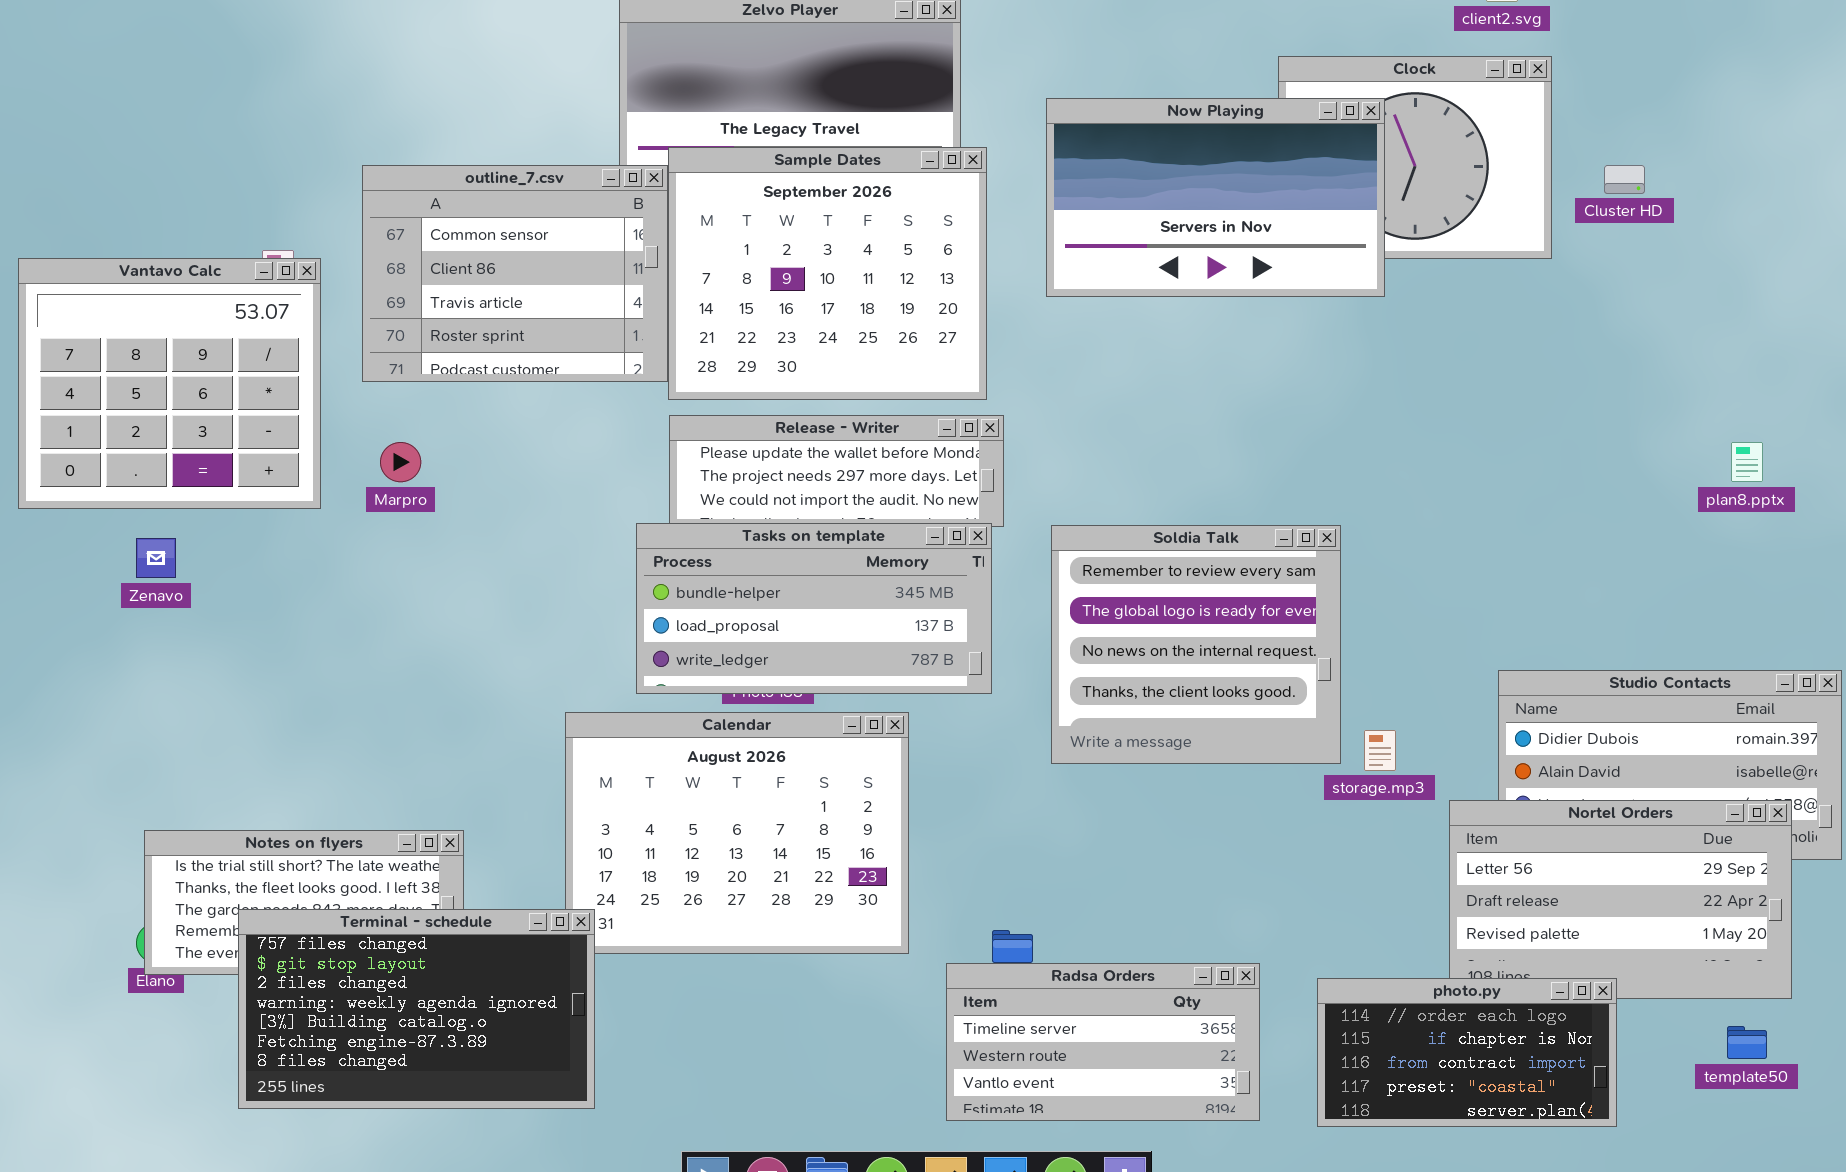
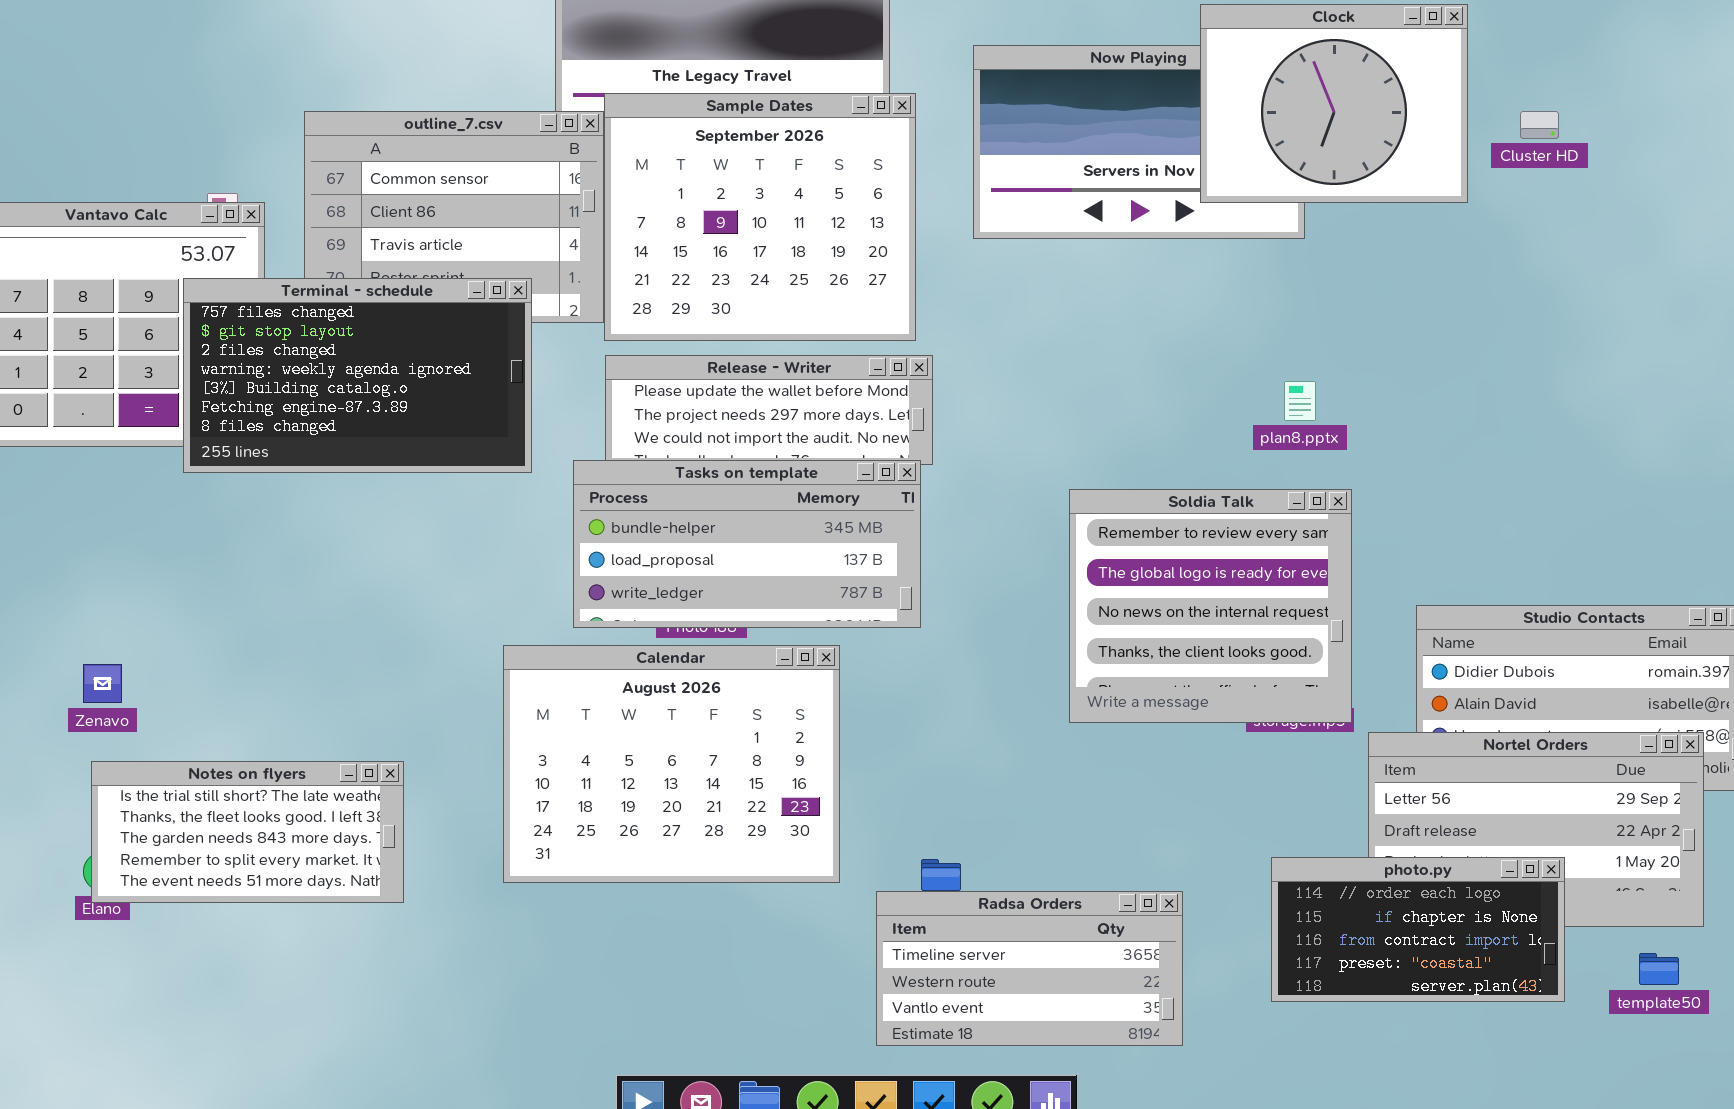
Clock: [1278,56,1552,259] -> [1200,4,1468,203], raised
plan8.pptx: [1731,442,1763,482] -> [1284,381,1316,421], moved
Soldia Talk: [1051,525,1341,764] -> [1069,489,1352,723], moved
Zenavo: [136,538,176,578] -> [83,664,122,703], moved
Terminal - schedule: [238,909,595,1109] -> [183,278,532,473], moved
photo.py: [1317,978,1617,1127] -> [1271,857,1565,1002], moved

